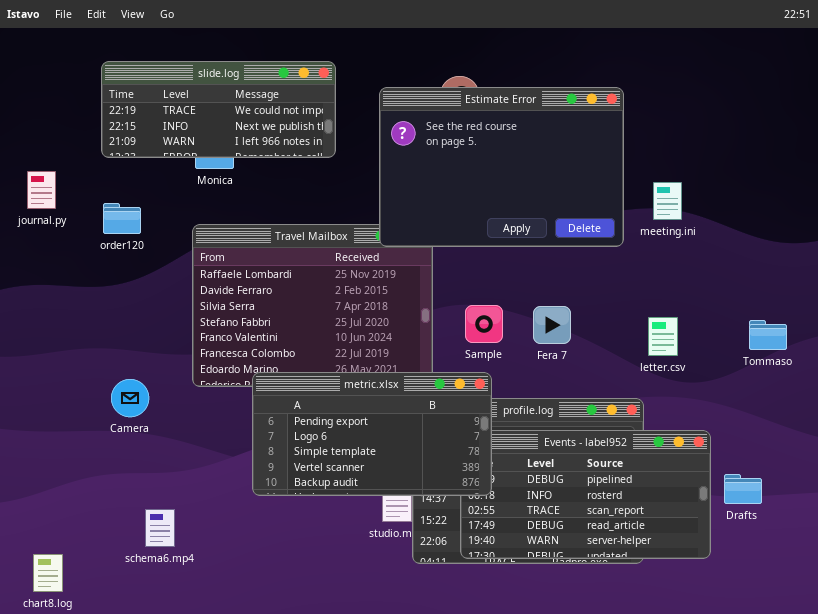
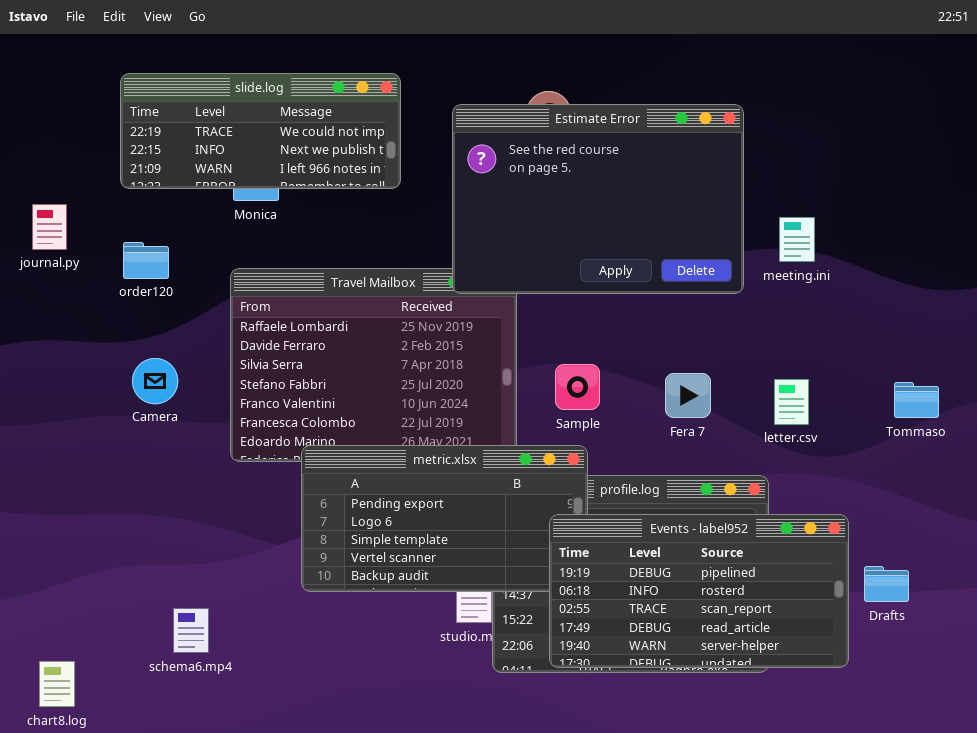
Fera 7: [533,306,571,344] -> [665,373,711,418], moved
Camera: [111,379,149,417] -> [132,358,178,404], moved
Events - label952: [460,430,711,559] -> [549,514,849,668], raised

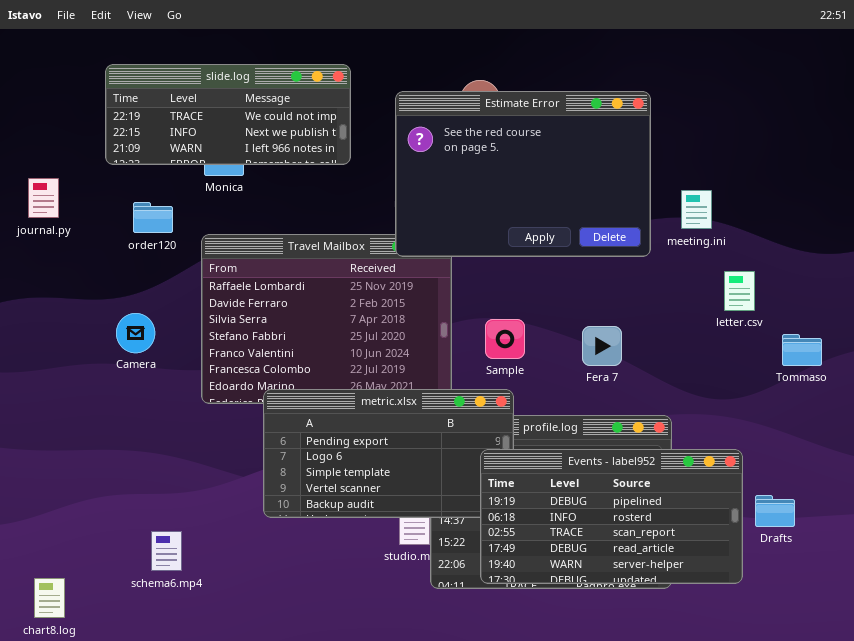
order120: [123,242,169,279] -> [133,202,173,233], moved
letter.csv: [774,379,809,425] -> [724,271,755,311], moved

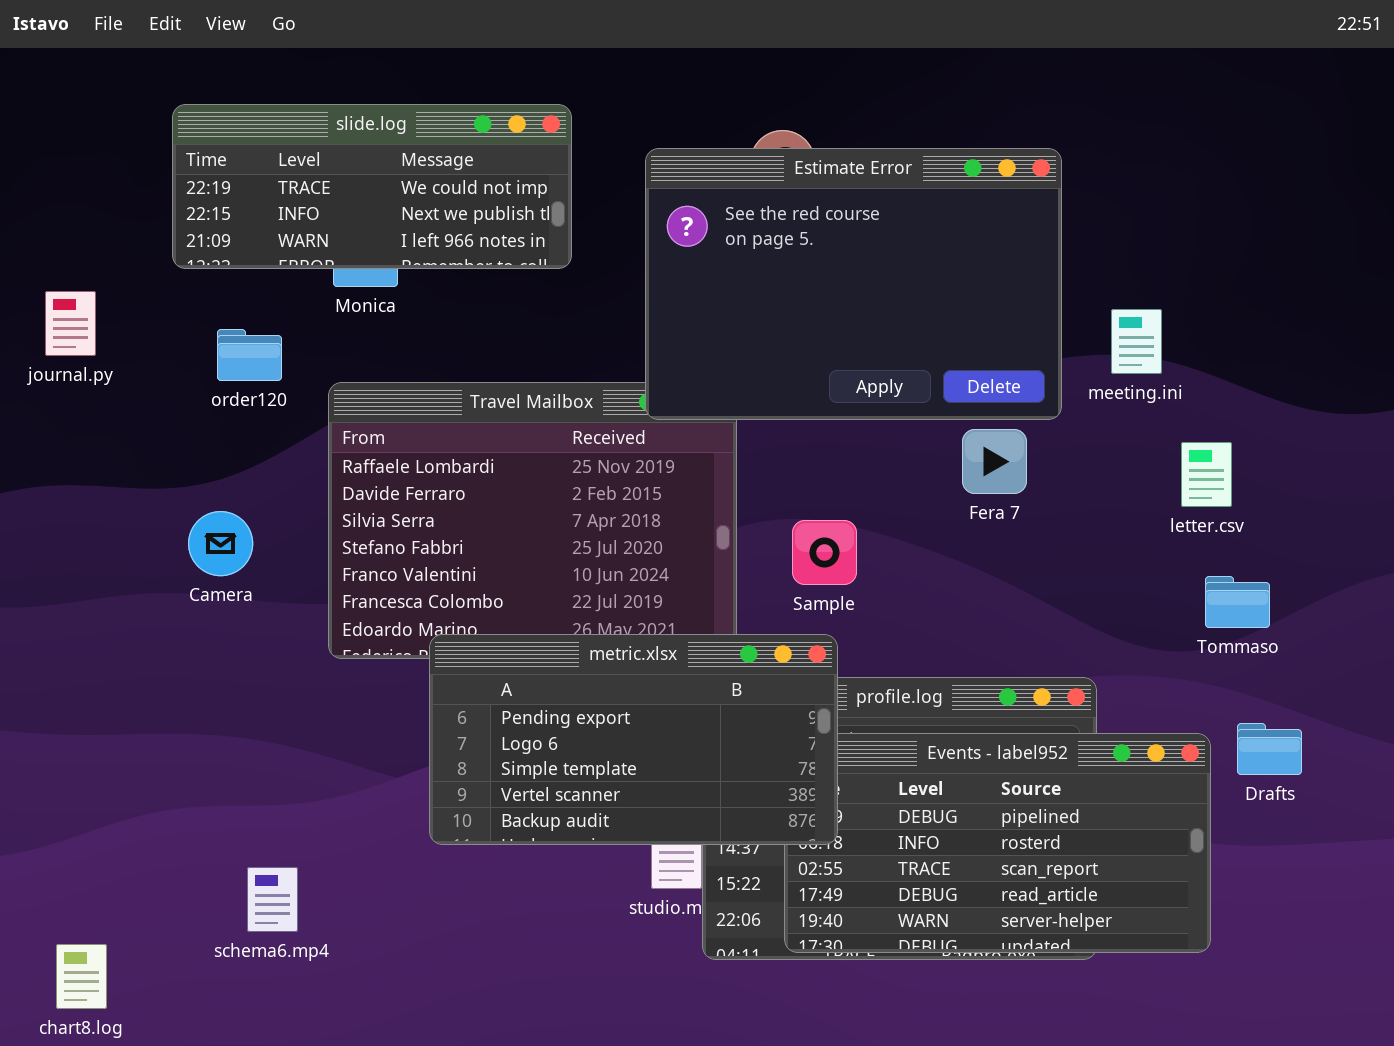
Fera 7: [582,326,622,366] -> [962,429,1027,494], moved
Tommaso: [782,334,822,366] -> [1205,576,1270,628], moved
metric.xlsx: [263,389,514,518] -> [429,634,838,845], raised
Drafts: [755,495,795,527] -> [1237,723,1302,775], moved

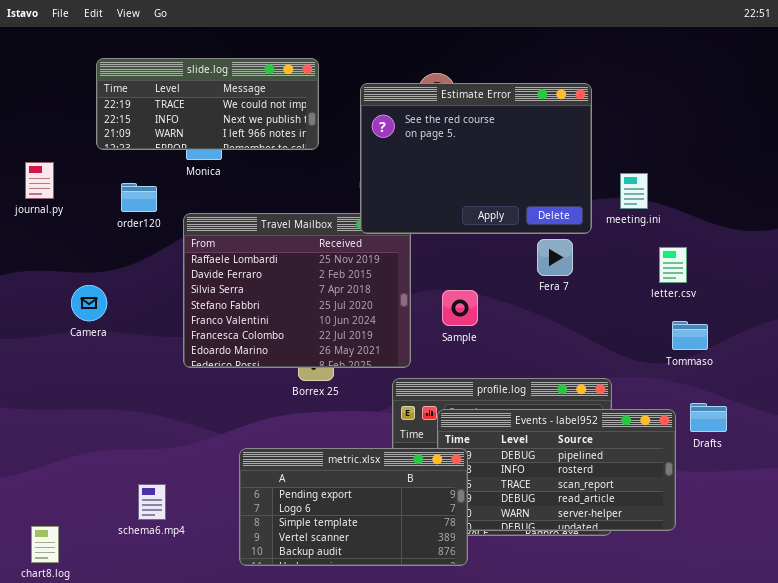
Camera: [188,511,253,576] -> [71,285,107,321], moved
metric.xlsx: [429,634,838,845] -> [239,448,468,566], moved

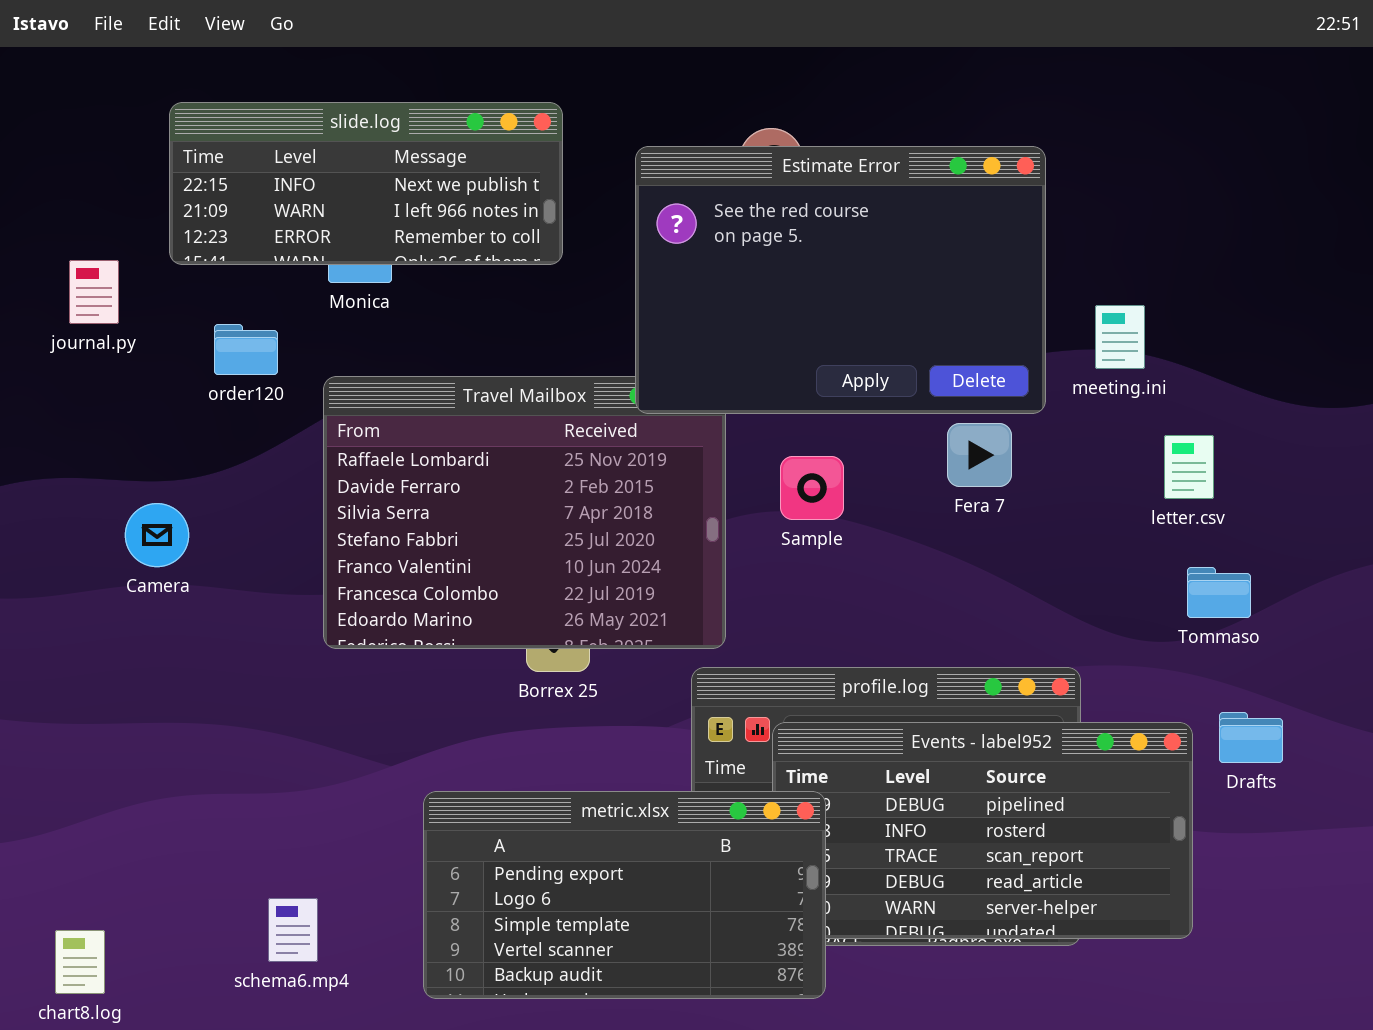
slide.log: [96,58,319,150] -> [169,102,563,265], scrolled down 1 row
journal.py: [25,162,54,199] -> [69,260,119,324], moved
Sample: [442,290,478,326] -> [780,456,844,520], moved
schema6.mp4: [138,484,166,520] -> [268,898,318,962], moved

